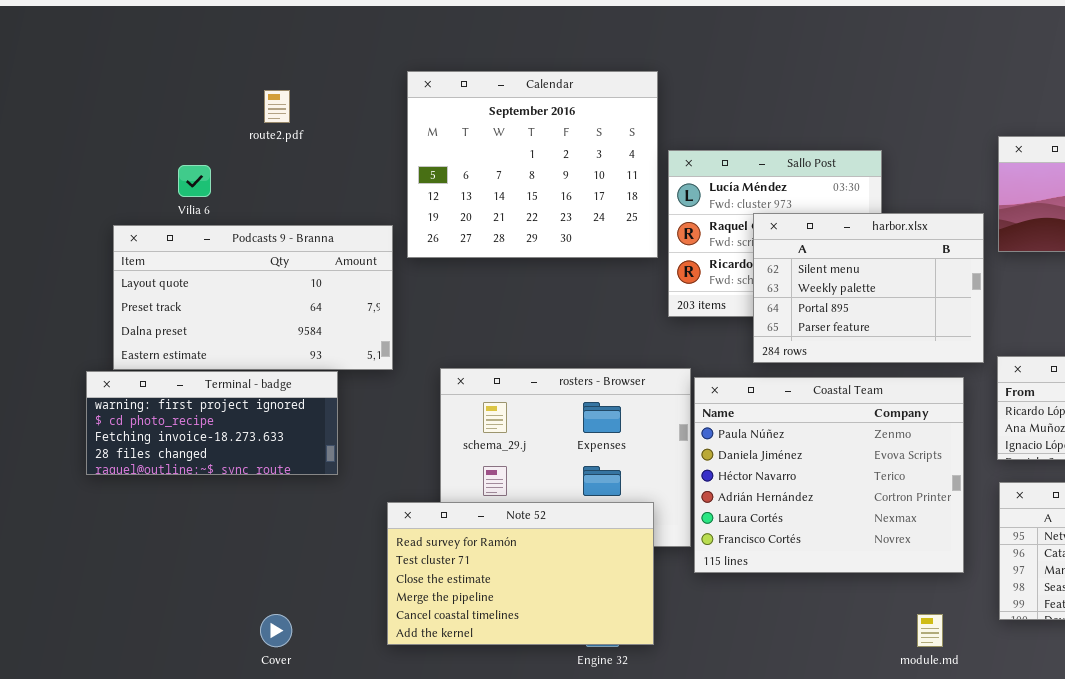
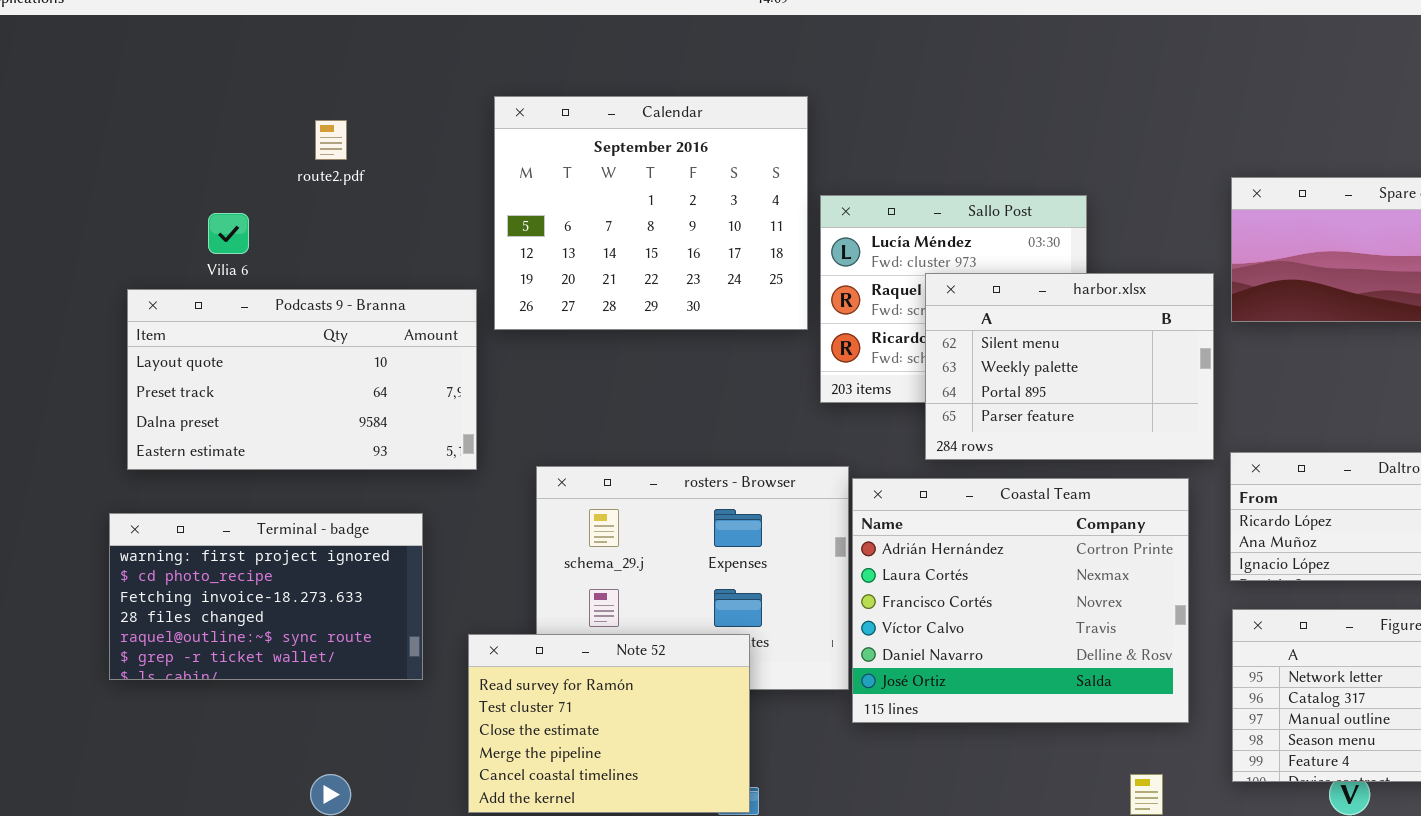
Terminal - badge: [86,371,338,475] -> [109,513,423,680], moved, resized
Coastal Team: [694,377,964,573] -> [852,478,1189,723], scrolled down 3 rows
Note 52: [387,502,654,645] -> [468,634,750,813], resized

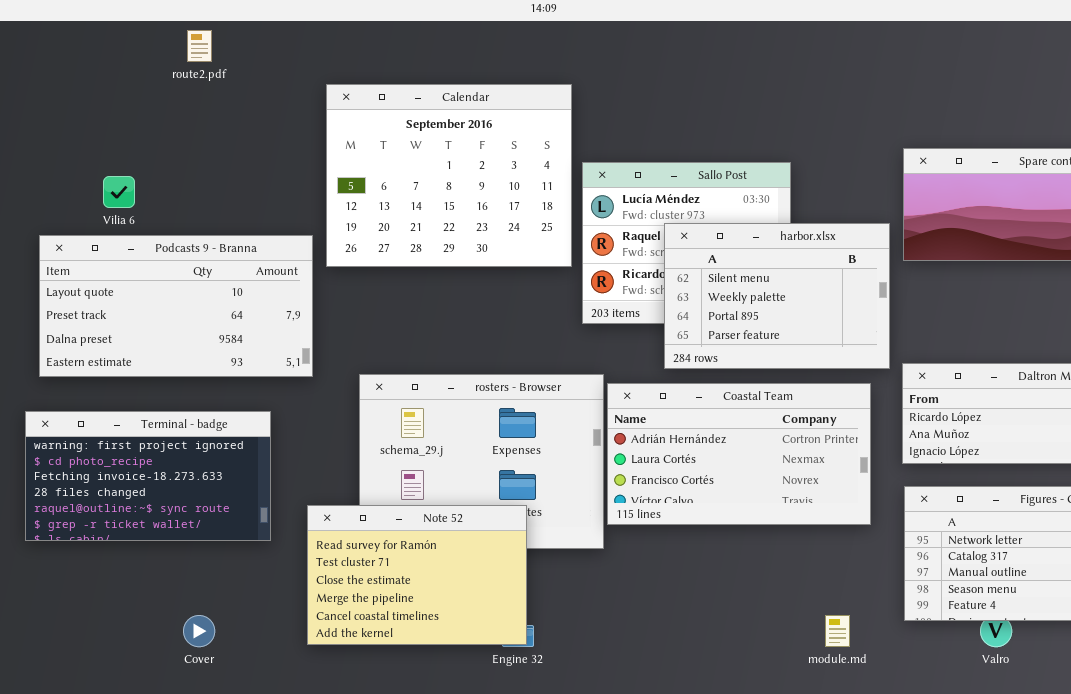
route2.pdf: [315,120,347,160] -> [187,30,212,62], moved
Coastal Team: [852,478,1189,723] -> [607,383,871,525], resized

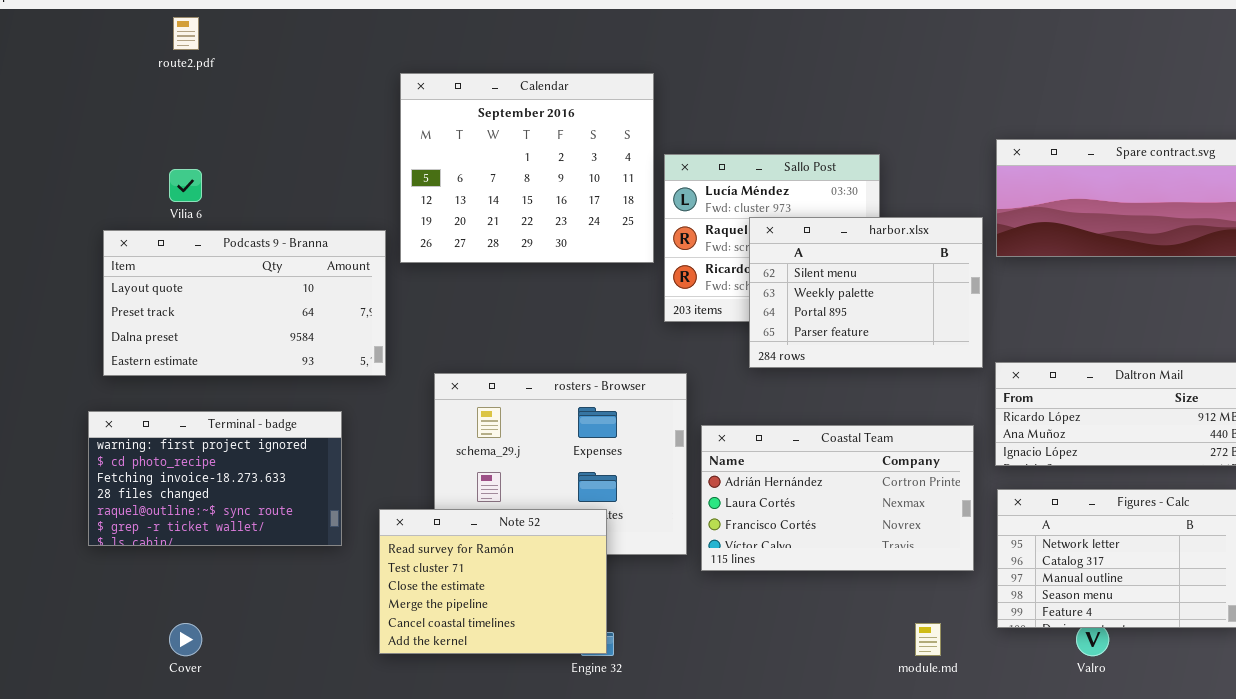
route2.pdf: [187,30,212,62] -> [173,17,199,50], moved
Coastal Team: [607,383,871,525] -> [701,425,974,571], moved
Cover: [183,615,215,647] -> [169,623,202,656], moved

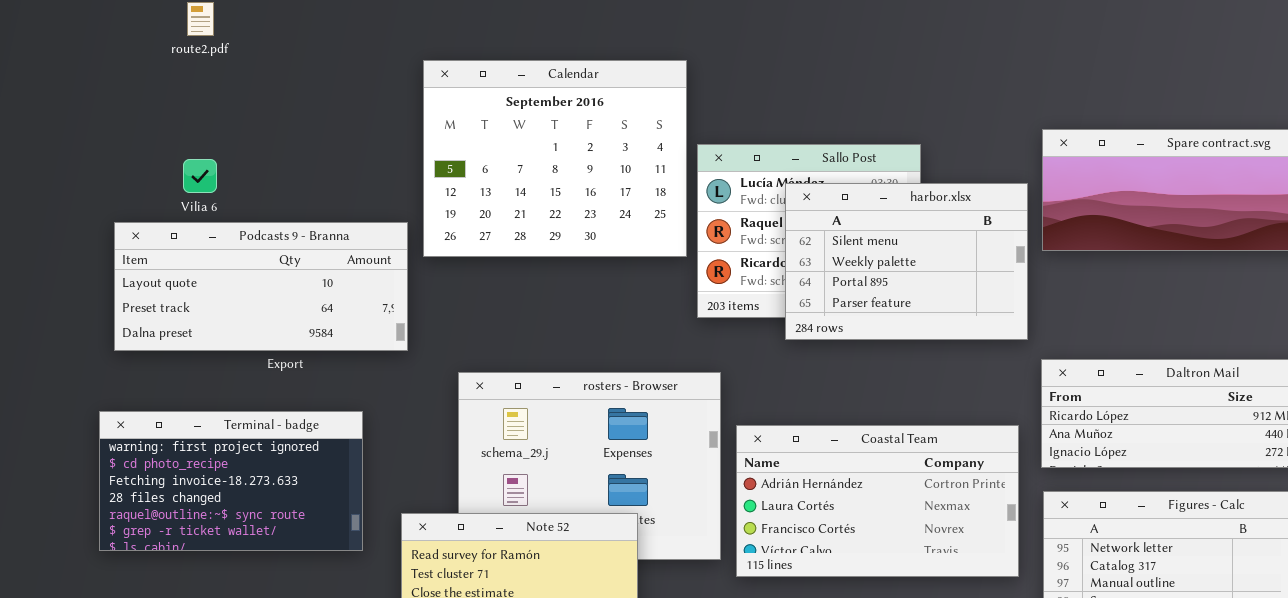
harbor.xlsx: [749,217,983,368] -> [785,183,1028,340], moved
Podcasts 9 - Branna: [103,230,386,376] -> [114,222,408,351], resized

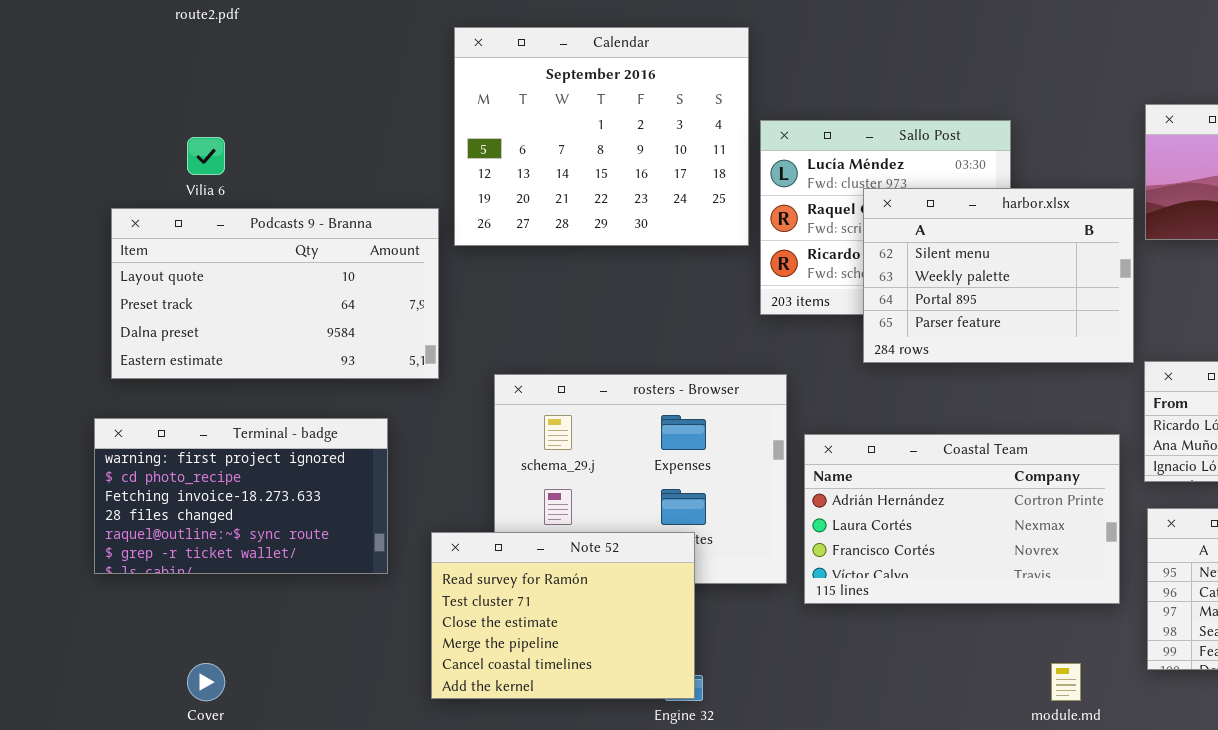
harbor.xlsx: [785,183,1028,340] -> [863,188,1134,363], moved
Podcasts 9 - Branna: [114,222,408,351] -> [111,208,439,379], resized

